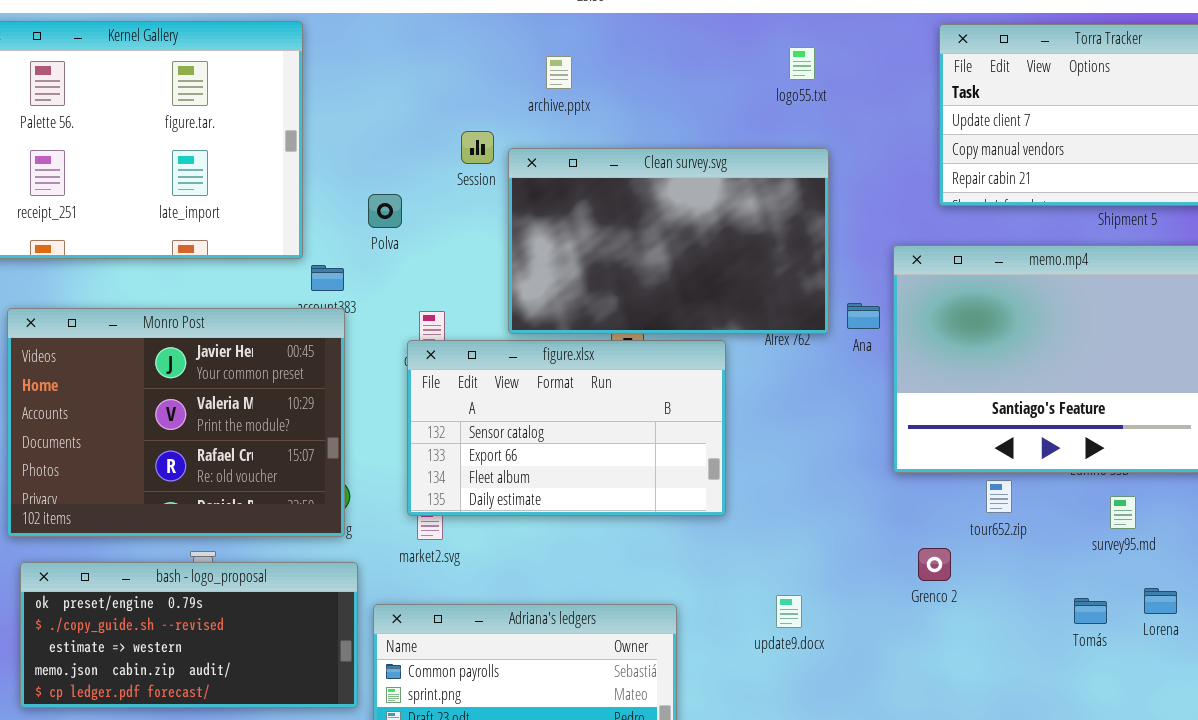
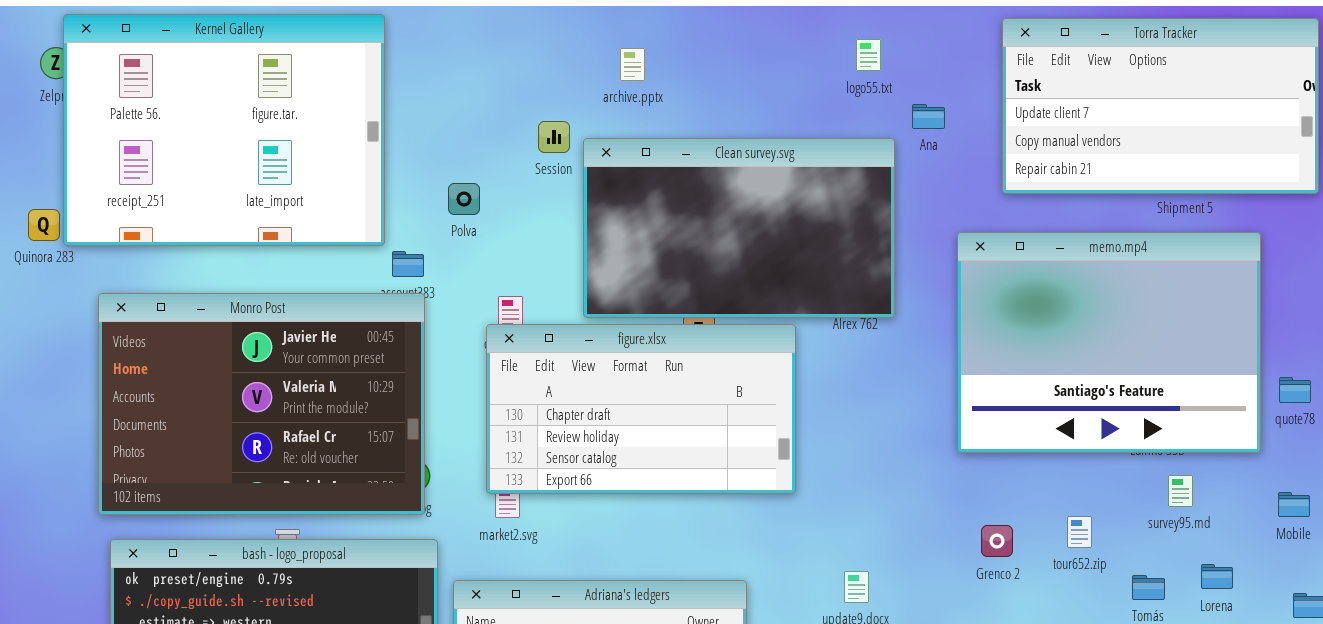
Ana: [847,303,880,329] -> [912,104,945,129], moved
figure.xlsx: [407,340,726,516] -> [486,324,796,494], scrolled up 2 rows
tour652.zip: [986,480,1012,513] -> [1067,516,1092,548], moved

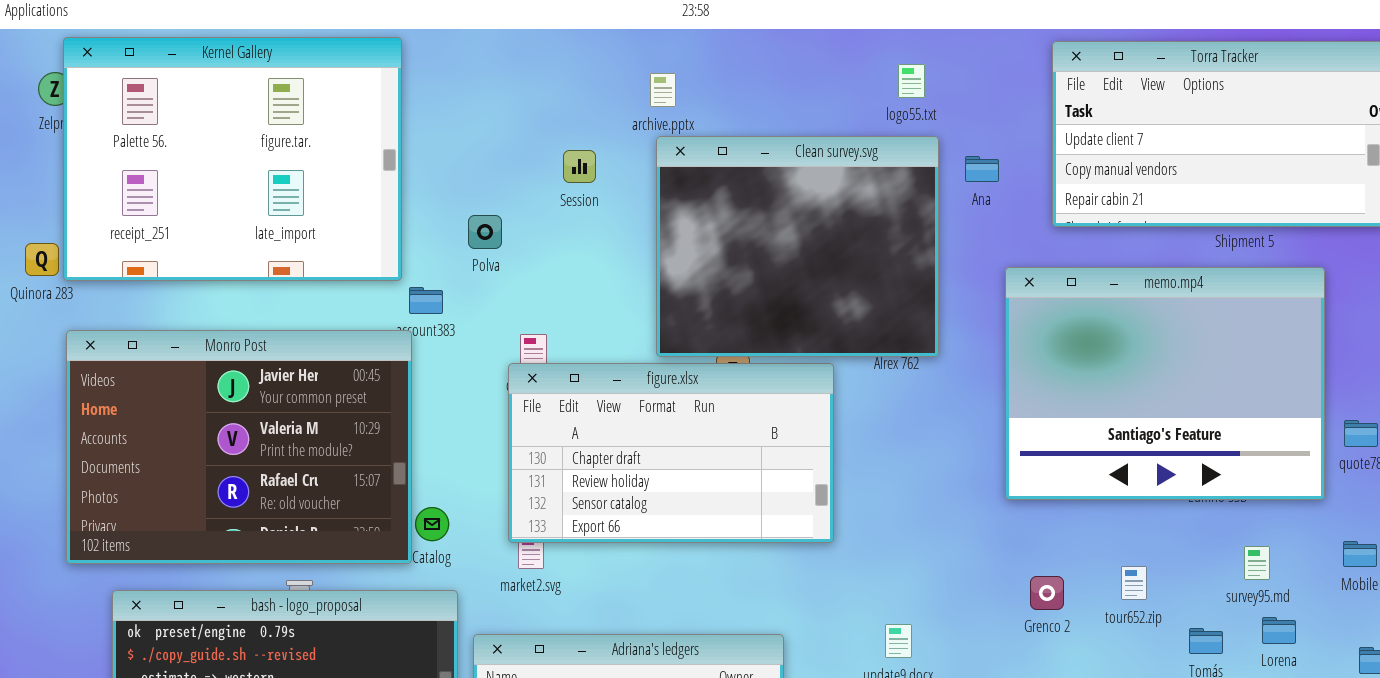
Ana: [912,104,945,129] -> [965,156,999,182], moved
Clean survey.svg: [583,138,895,318] -> [656,136,939,357], resized
Monro Post: [98,293,425,515] -> [66,330,412,564], moved
survey95.md: [1168,475,1193,507] -> [1244,546,1270,580], moved

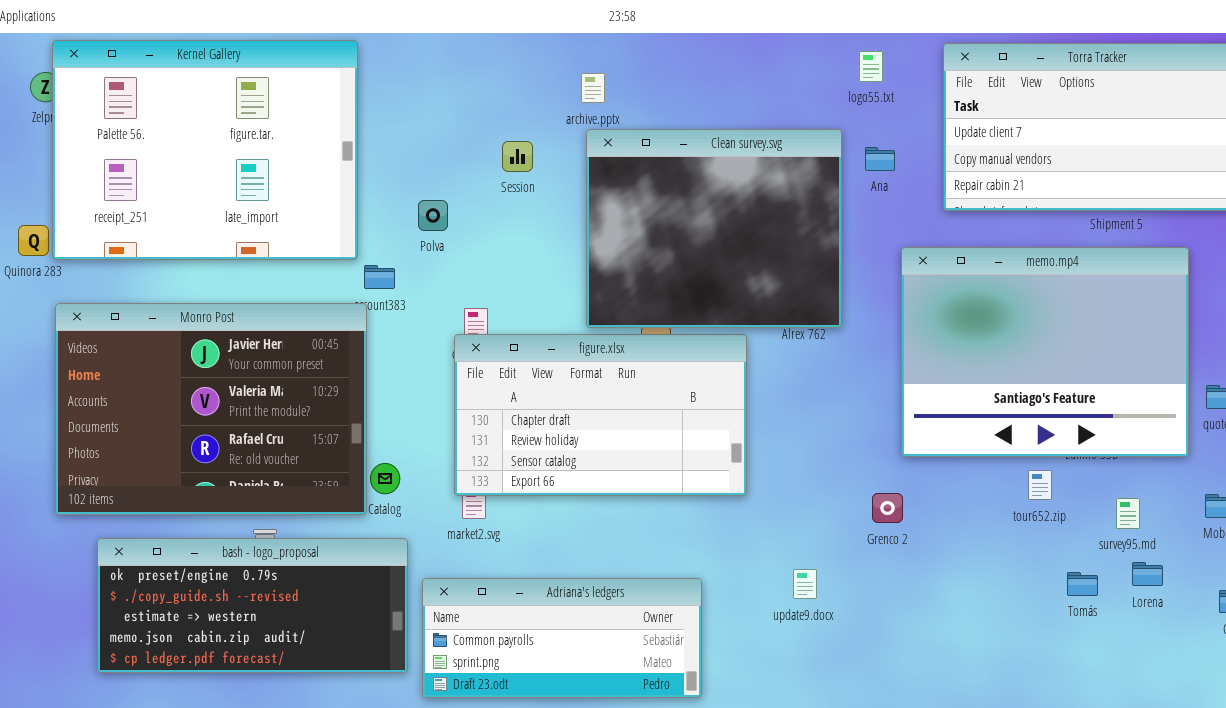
logo55.txt: [898,64,925,98] -> [859,51,883,82], moved
tour652.zip: [1121,566,1147,600] -> [1028,470,1052,500], moved
Grenco 2: [1030,576,1064,610] -> [872,493,903,523], moved

